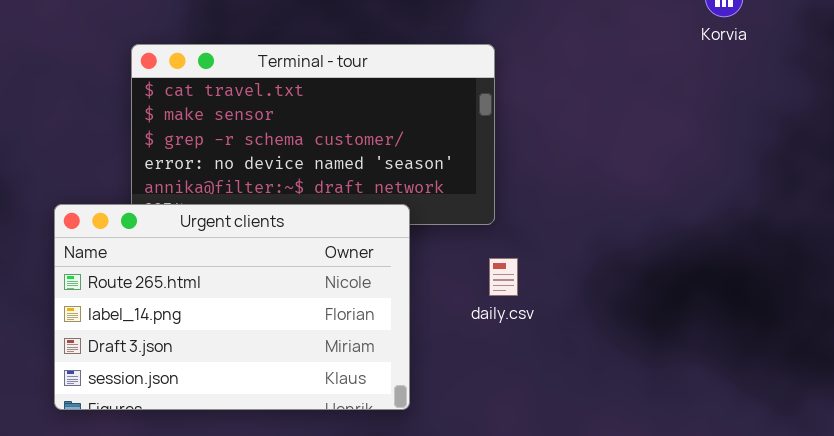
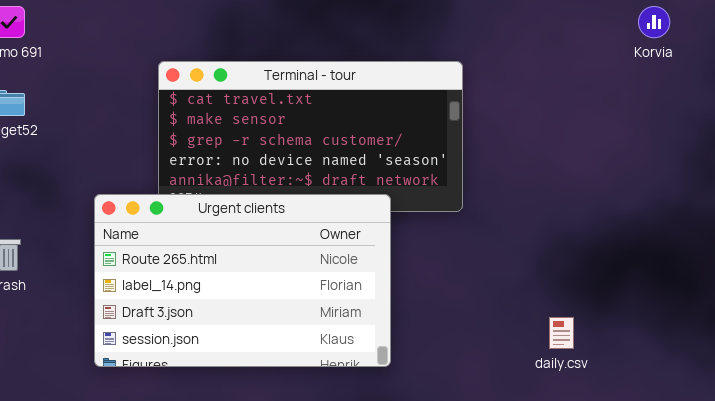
daily.csv: [489,258,518,296] -> [549,317,574,349], moved

